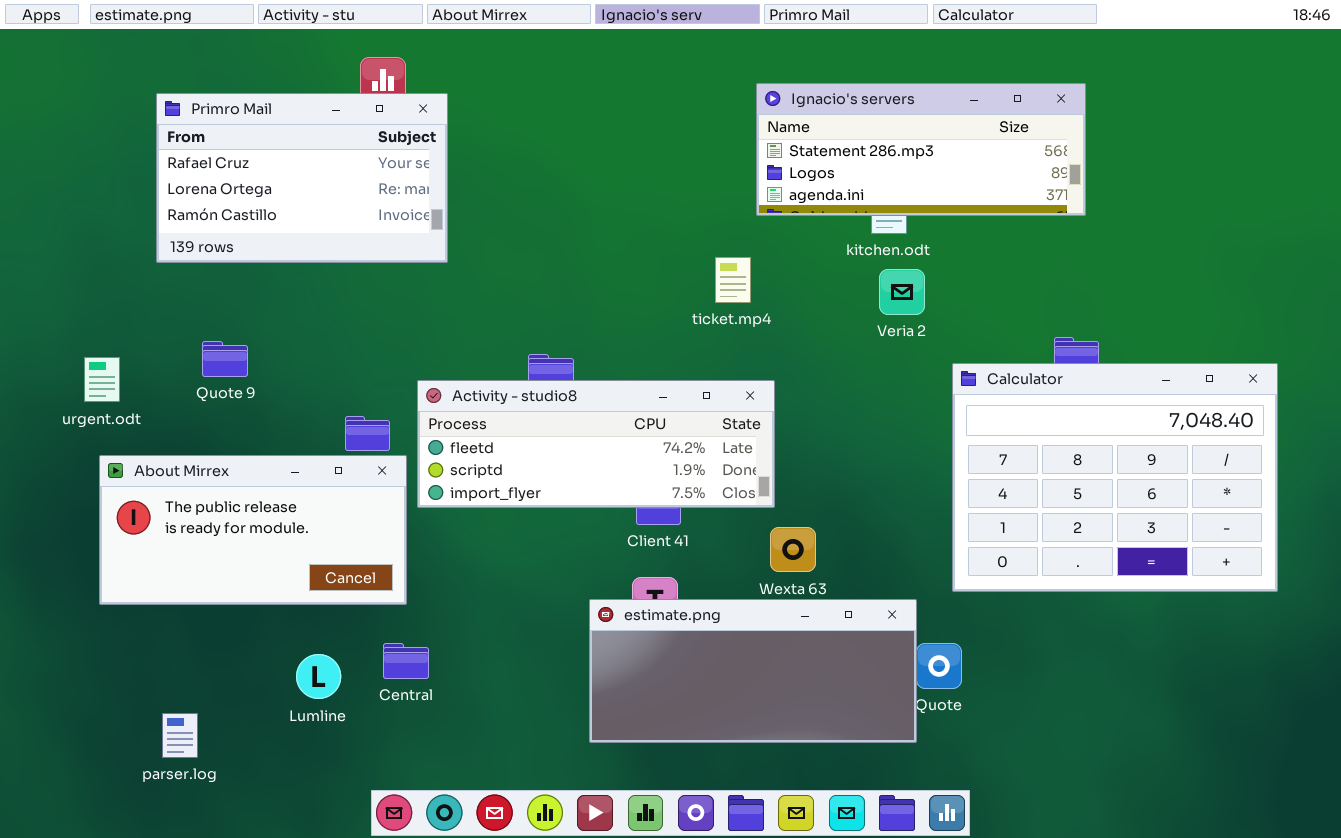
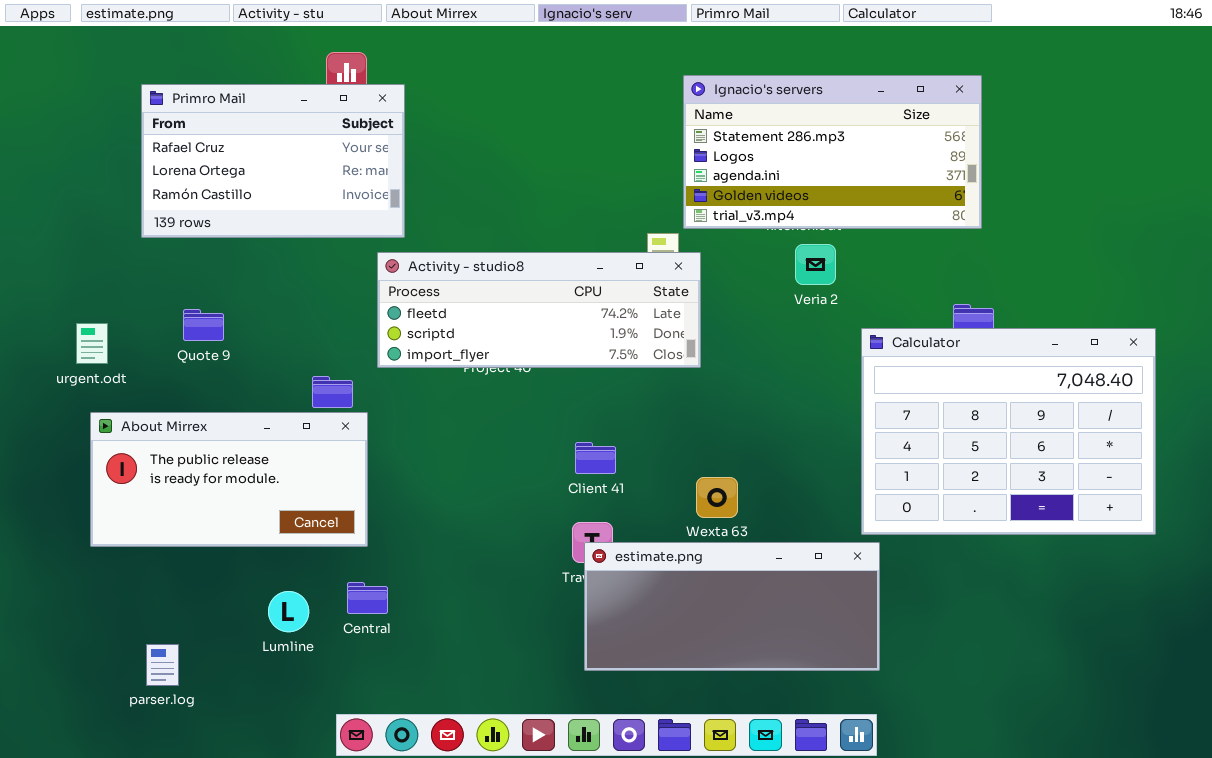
Ignacio's servers: [756,83,1086,216] -> [683,75,982,229], resized
Activity - studio8: [417,380,775,508] -> [377,252,701,368], moved
estimate.png: [589,599,917,743] -> [584,542,880,671], moved

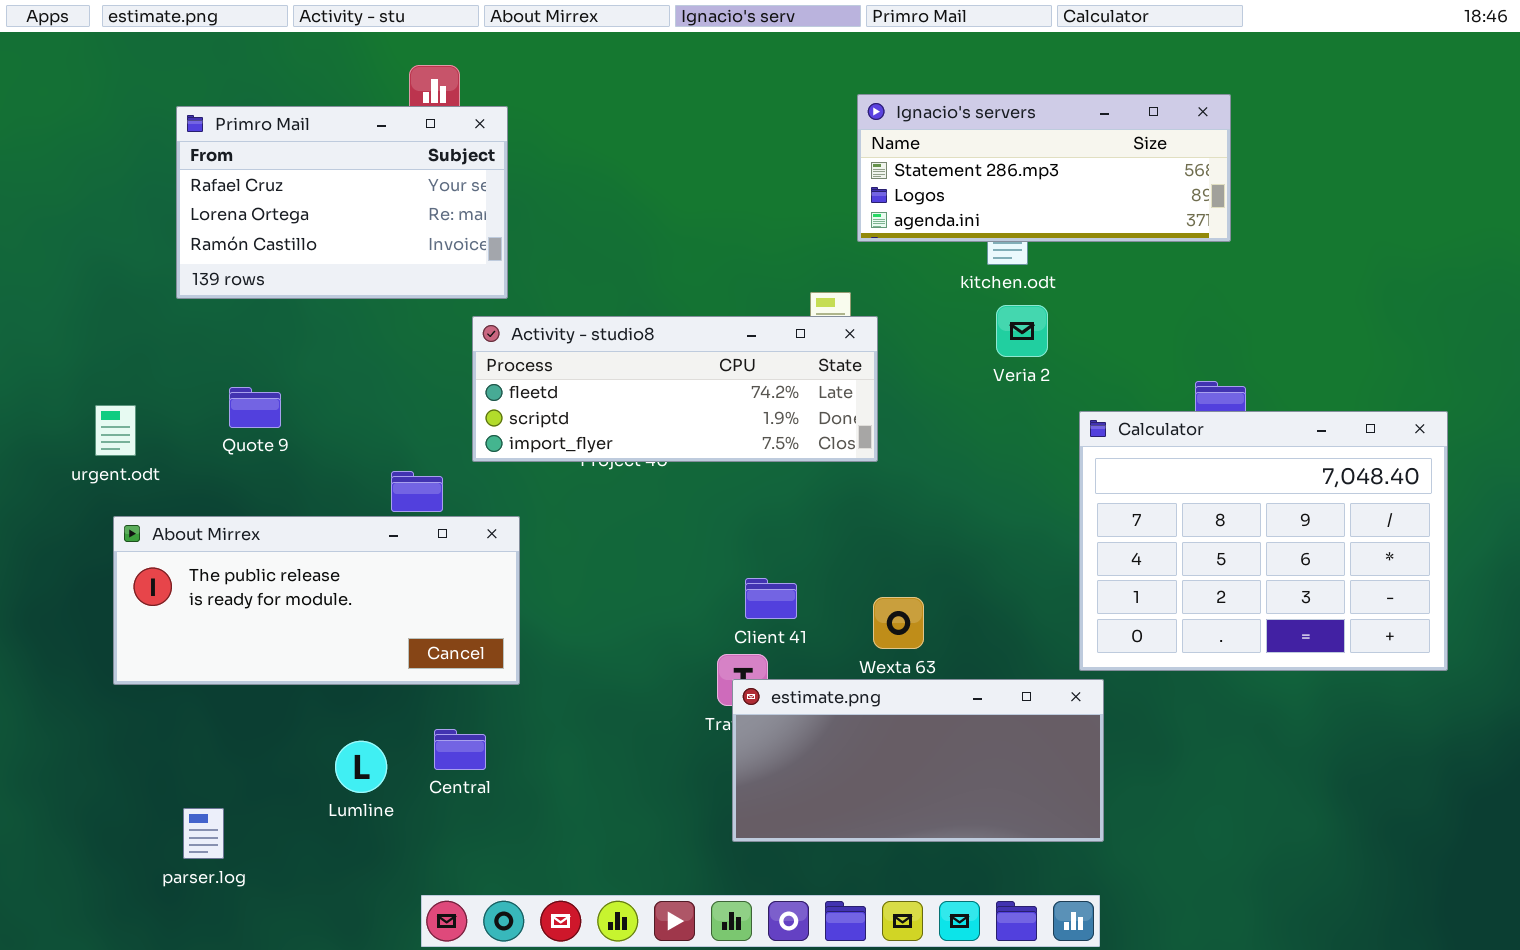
Ignacio's servers: [683,75,982,229] -> [857,94,1231,242], resized
About Mirrex: [90,412,368,547] -> [113,516,520,685], resized
Client 41: [575,442,616,474] -> [745,578,797,619], moved

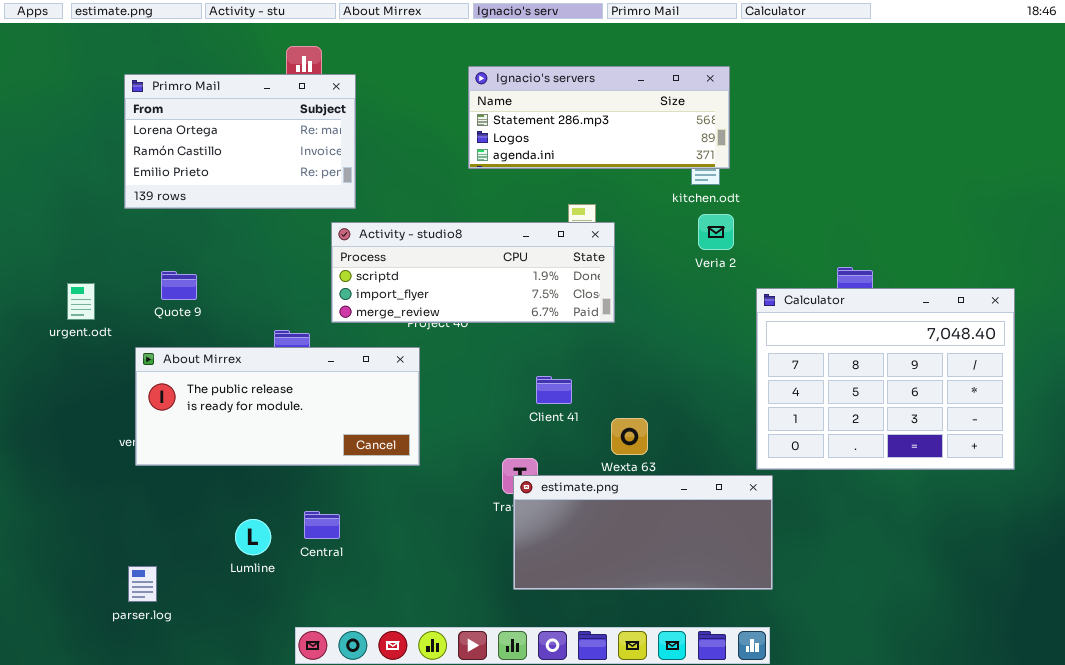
Ignacio's servers: [857,94,1231,242] -> [468,66,730,169], moved
Primro Mail: [176,106,508,299] -> [124,74,356,209], scrolled down 1 row
Activity - studio8: [472,316,878,462] -> [331,222,615,323], scrolled down 1 row
About Mirrex: [113,516,520,685] -> [135,347,420,466], moved
Client 41: [745,578,797,619] -> [536,376,572,404], moved

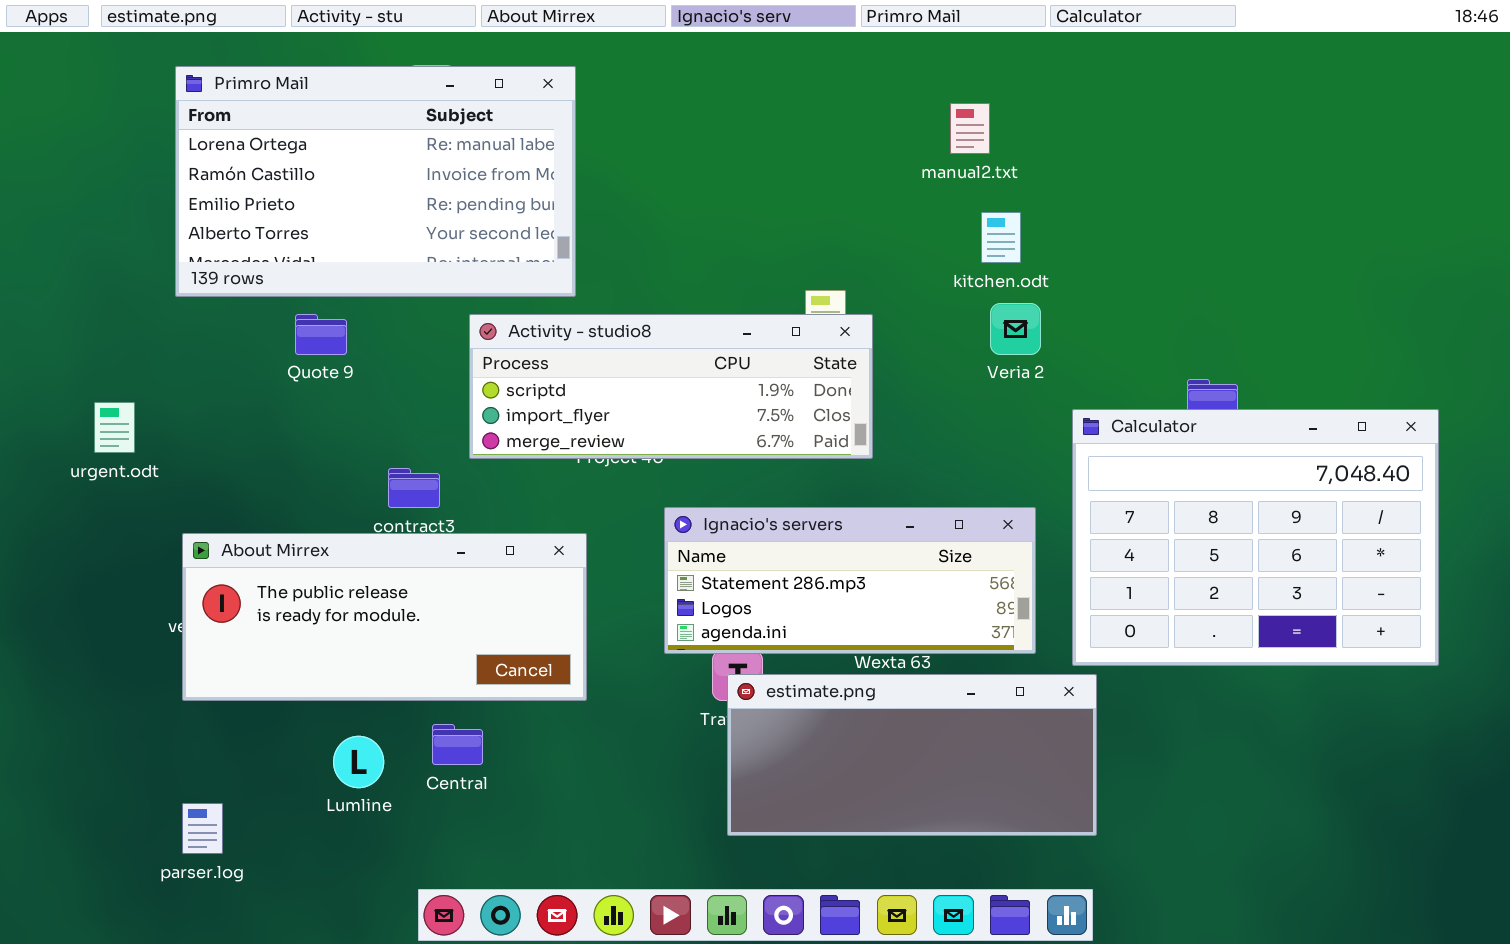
Ignacio's servers: [468,66,730,169] -> [664,507,1036,654], moved
Primro Mail: [124,74,356,209] -> [175,66,576,297], resized
Quote 9: [161,271,197,300] -> [295,314,347,355], moved
About Mirrex: [135,347,420,466] -> [182,533,587,701], moved

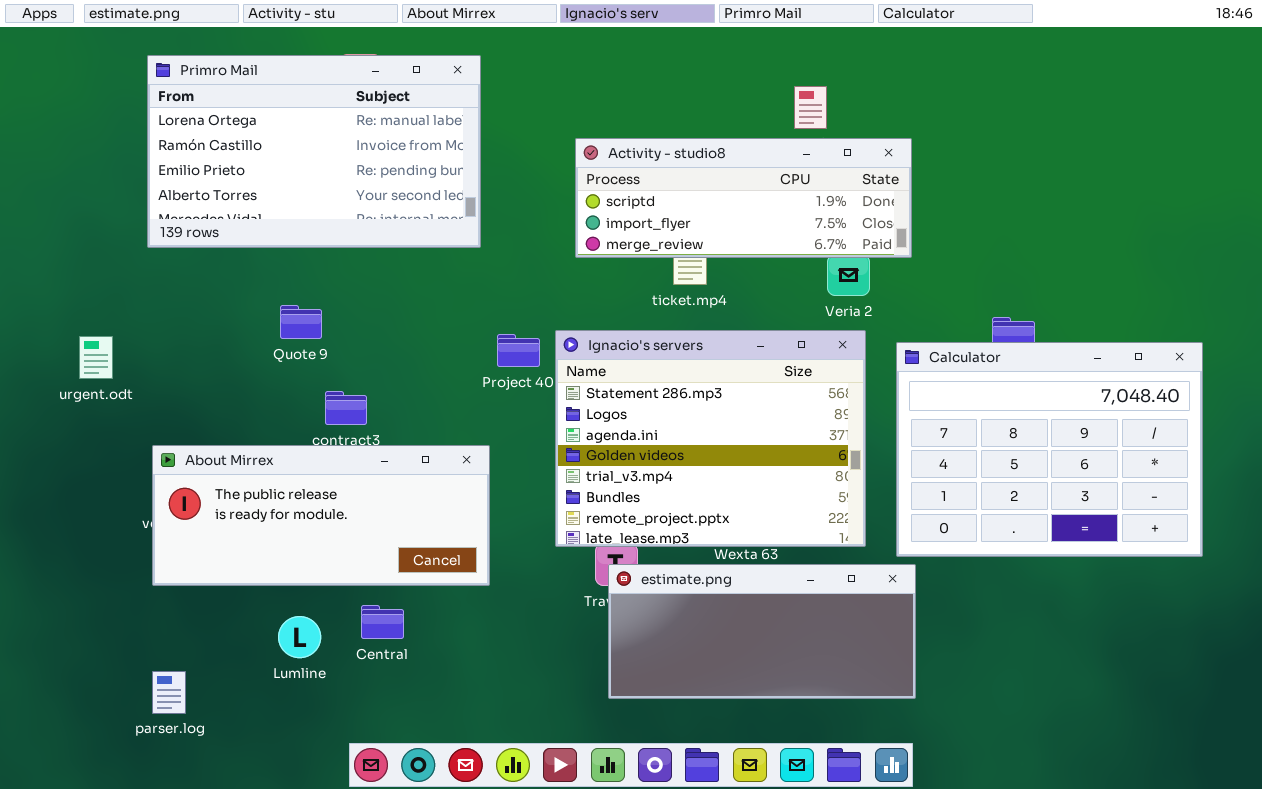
Quote 9: [295,314,347,355] -> [280,305,322,339], moved
Activity - studio8: [469,314,873,459] -> [575,138,912,258], moved
Ignacio's servers: [664,507,1036,654] -> [555,330,866,547], resized

